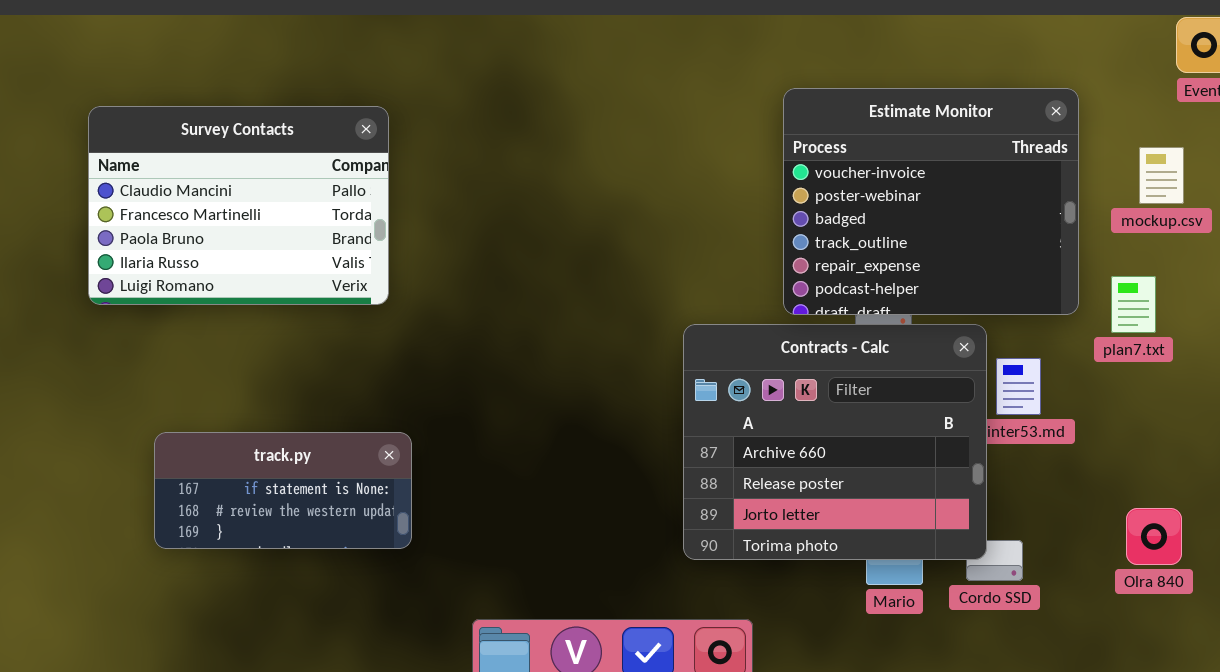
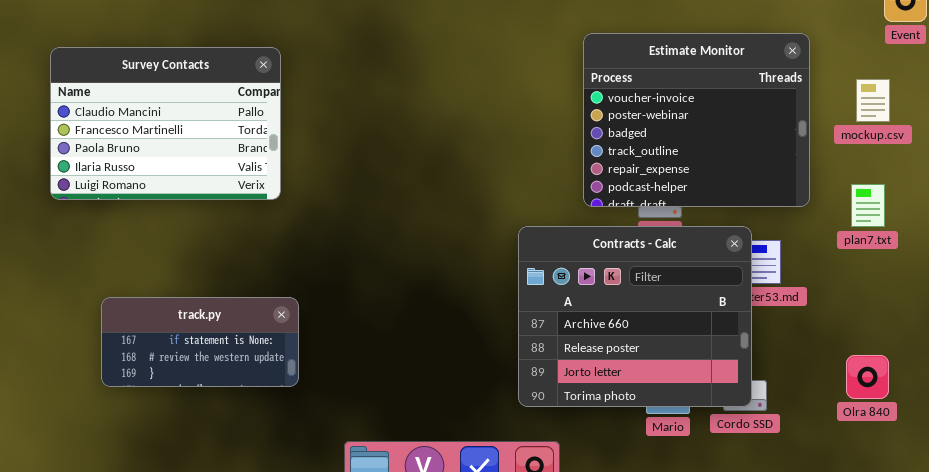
plan7.txt: [1111,276,1156,333] -> [851,184,885,227], moved
Contracts - Calc: [683,324,987,560] -> [518,226,752,407], moved

